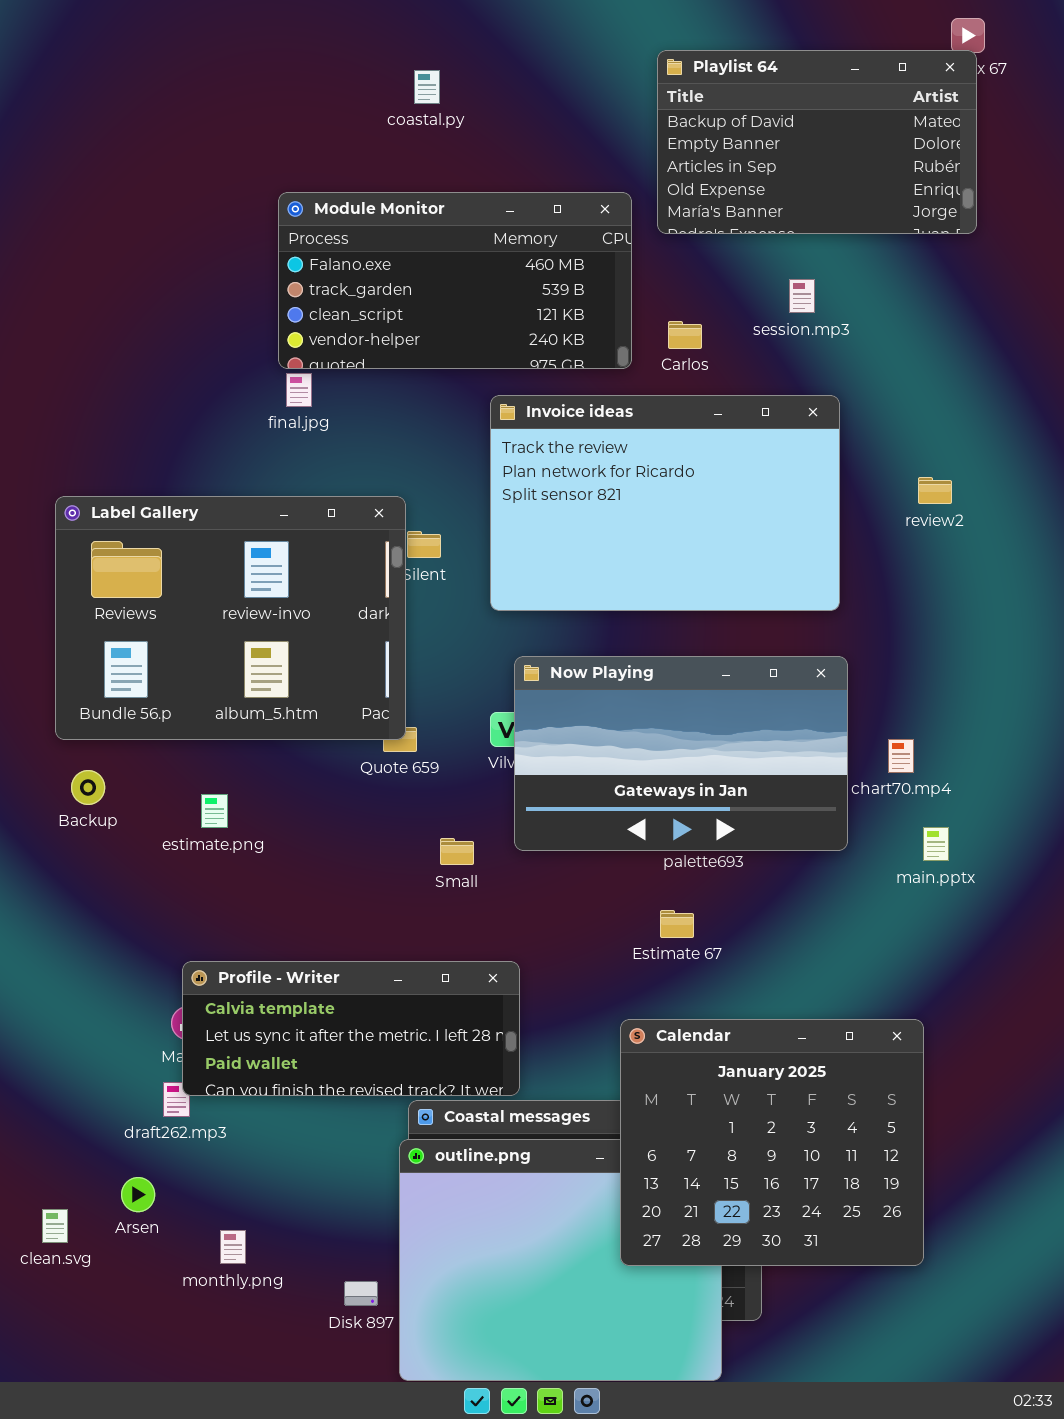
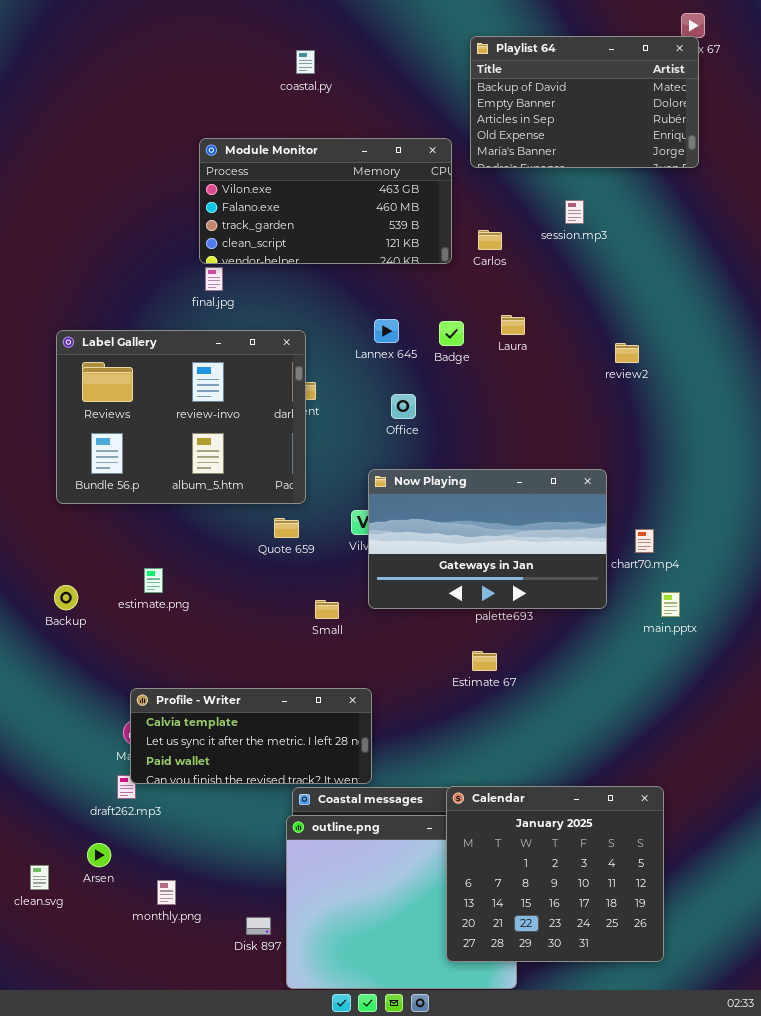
Module Monitor: [278,192,632,369] -> [199,138,452,264], scrolled up 1 row
Invoice ideas: [490,395,840,611] -> none, closed
review2: [918,477,952,504] -> [615,343,639,363], moved
Label Gallery: [55,496,406,740] -> [56,330,306,504], moved
Backup: [71,770,105,805] -> [54,585,78,610], moved
Calendar: [620,1019,924,1266] -> [446,786,664,962], moved

